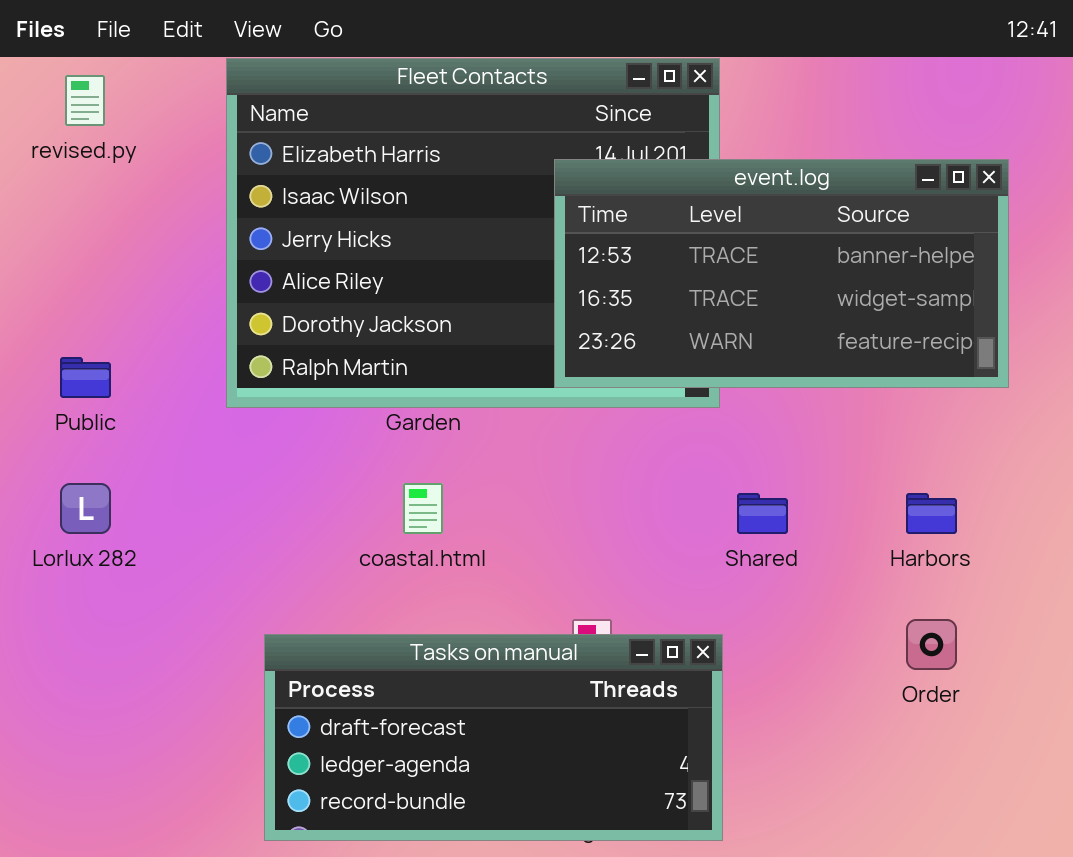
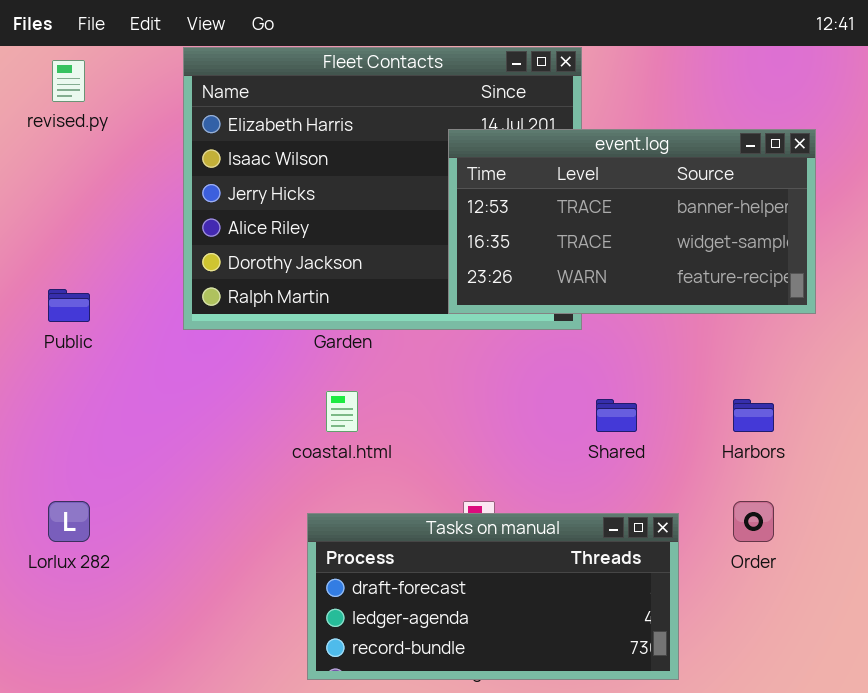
Lorlux 282: [60,483,111,534] -> [48,501,90,542], moved
Tasks on manual: [264,634,723,841] -> [307,513,679,680], moved

